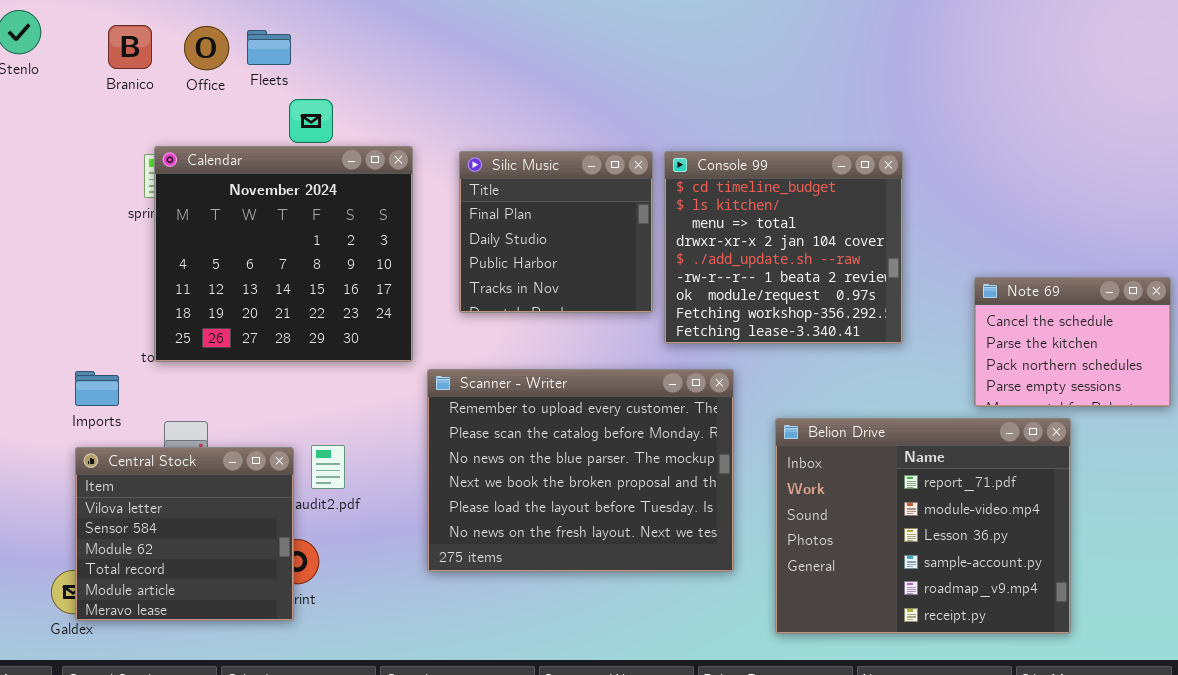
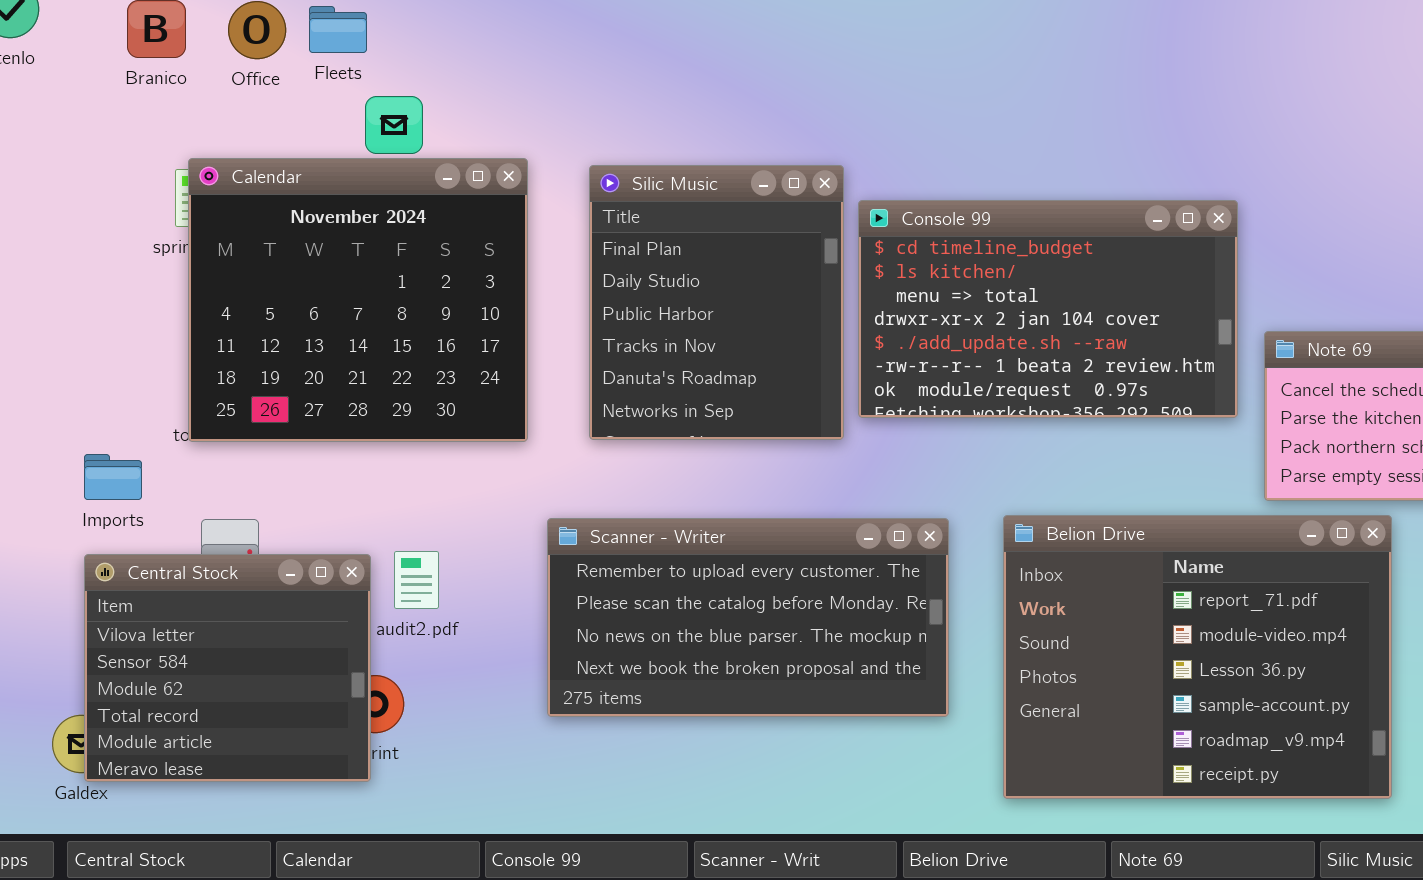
Silic Music: [459,151,653,313] -> [589,165,844,440], resized
Console 99: [664,151,903,344] -> [858,200,1238,418], resized
Scanner - Writer: [427,369,734,572] -> [547,518,949,717], resized

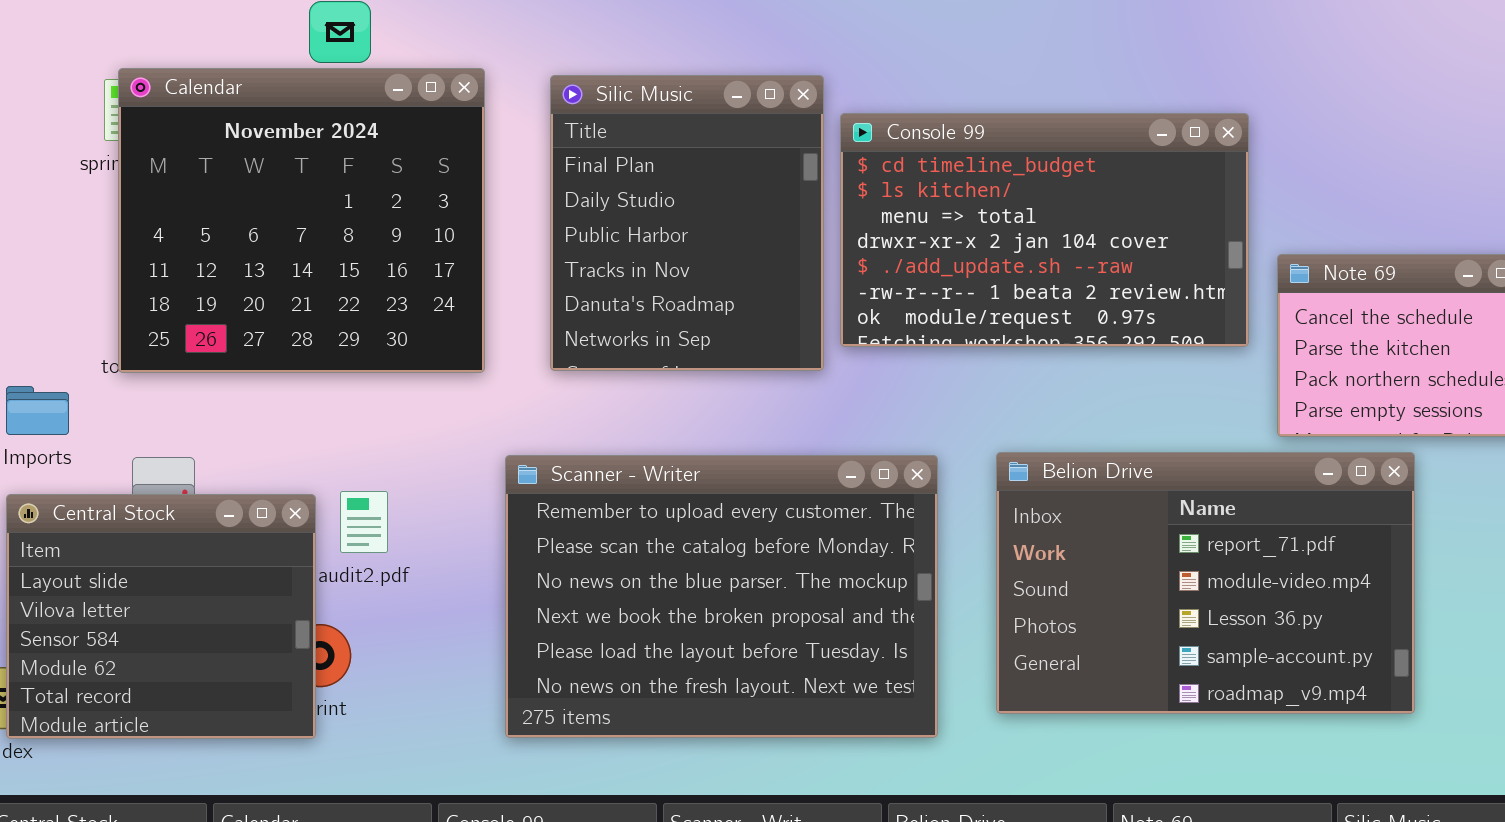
Belion Drive: [1003,515,1392,799] -> [996,452,1415,714], resized
Scanner - Writer: [547,518,949,717] -> [505,455,938,738], resized
Central Stock: [84,554,371,782] -> [6,494,316,739], scrolled up 1 row

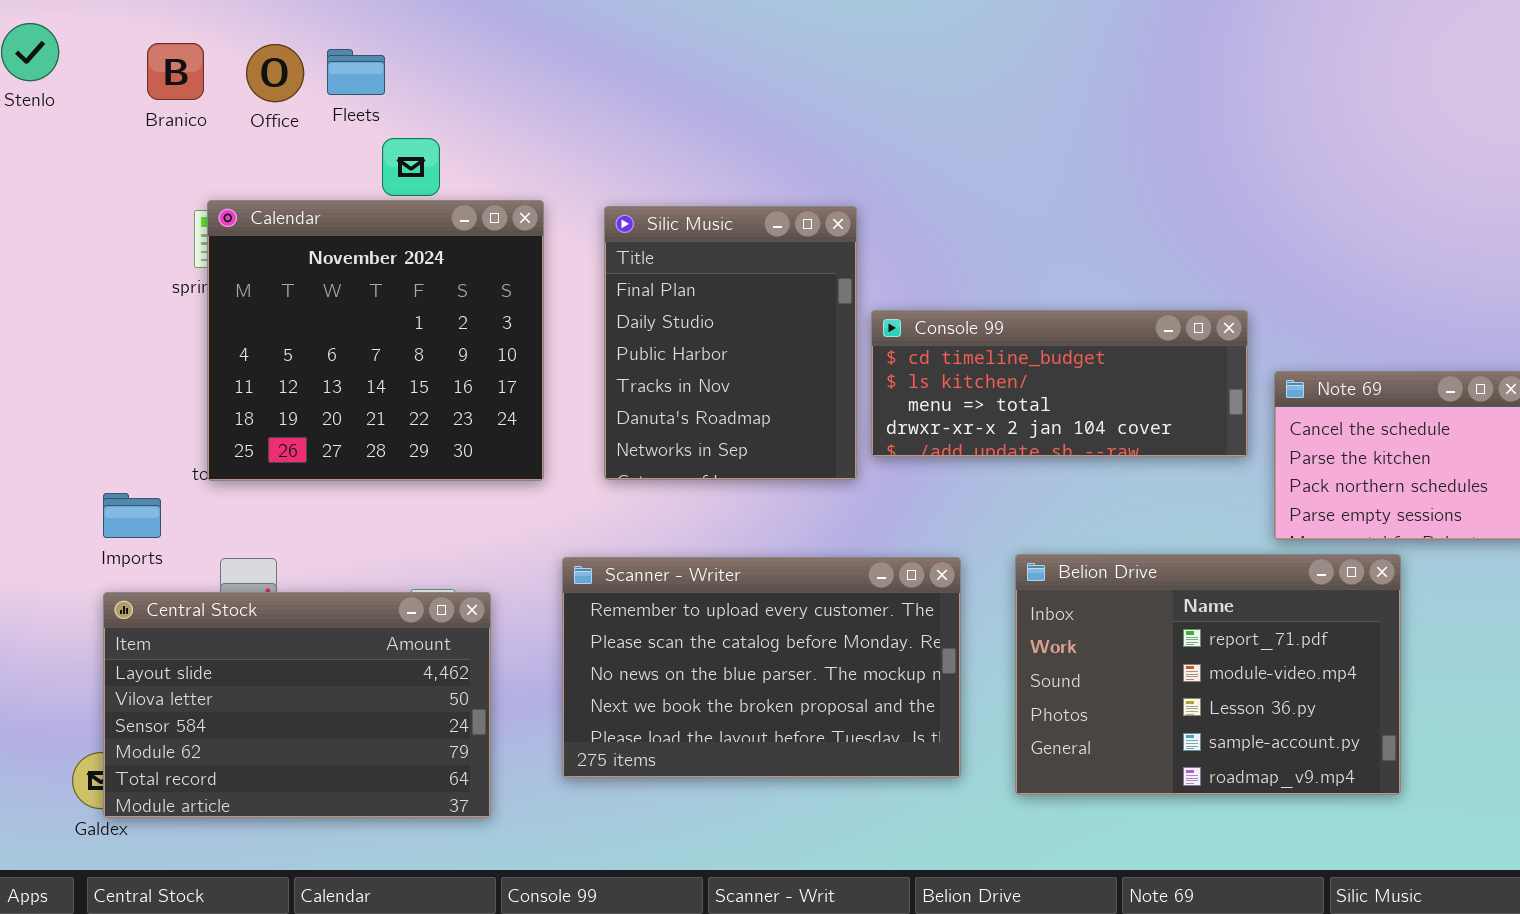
Console 99: [840,113,1249,347] -> [871,310,1248,457], resized
Scanner - Writer: [505,455,938,738] -> [562,557,961,778], resized
Central Stock: [6,494,316,739] -> [103,592,491,818], resized

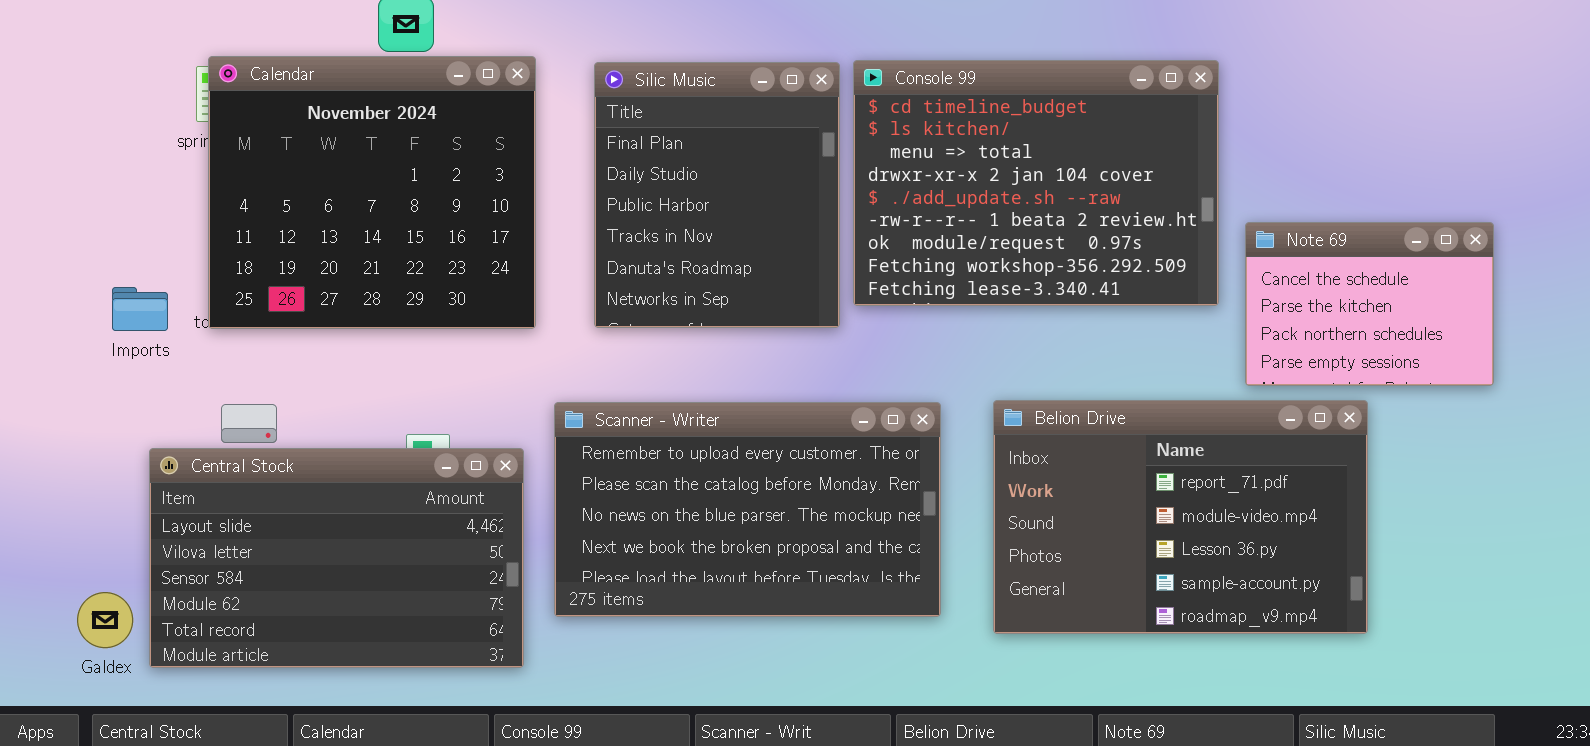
Console 99: [871,310,1248,457] -> [853,60,1219,306], resized
Imports: [103,493,161,538] -> [112,287,168,331], moved
Central Stock: [103,592,491,818] -> [149,448,524,668], moved

